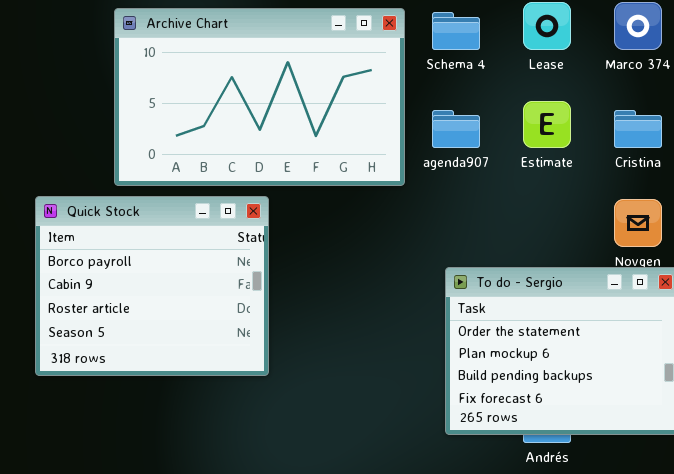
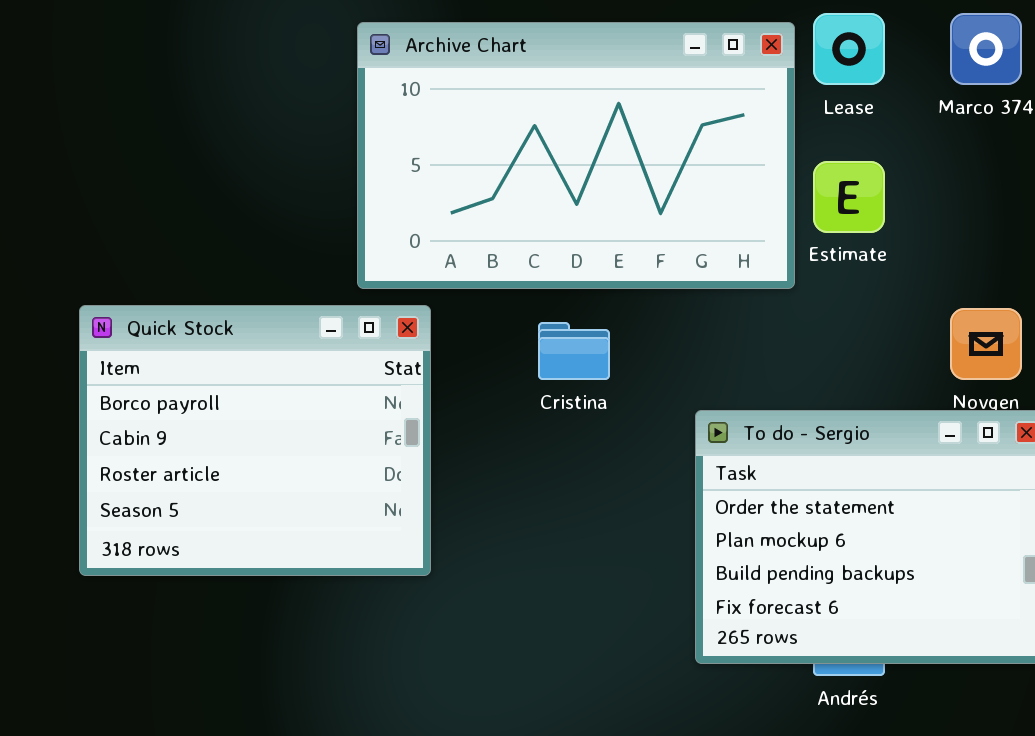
Archive Chart: [114,8,405,186] -> [357,22,795,289], moved
Cristina: [614,110,662,148] -> [538,322,610,380], moved

